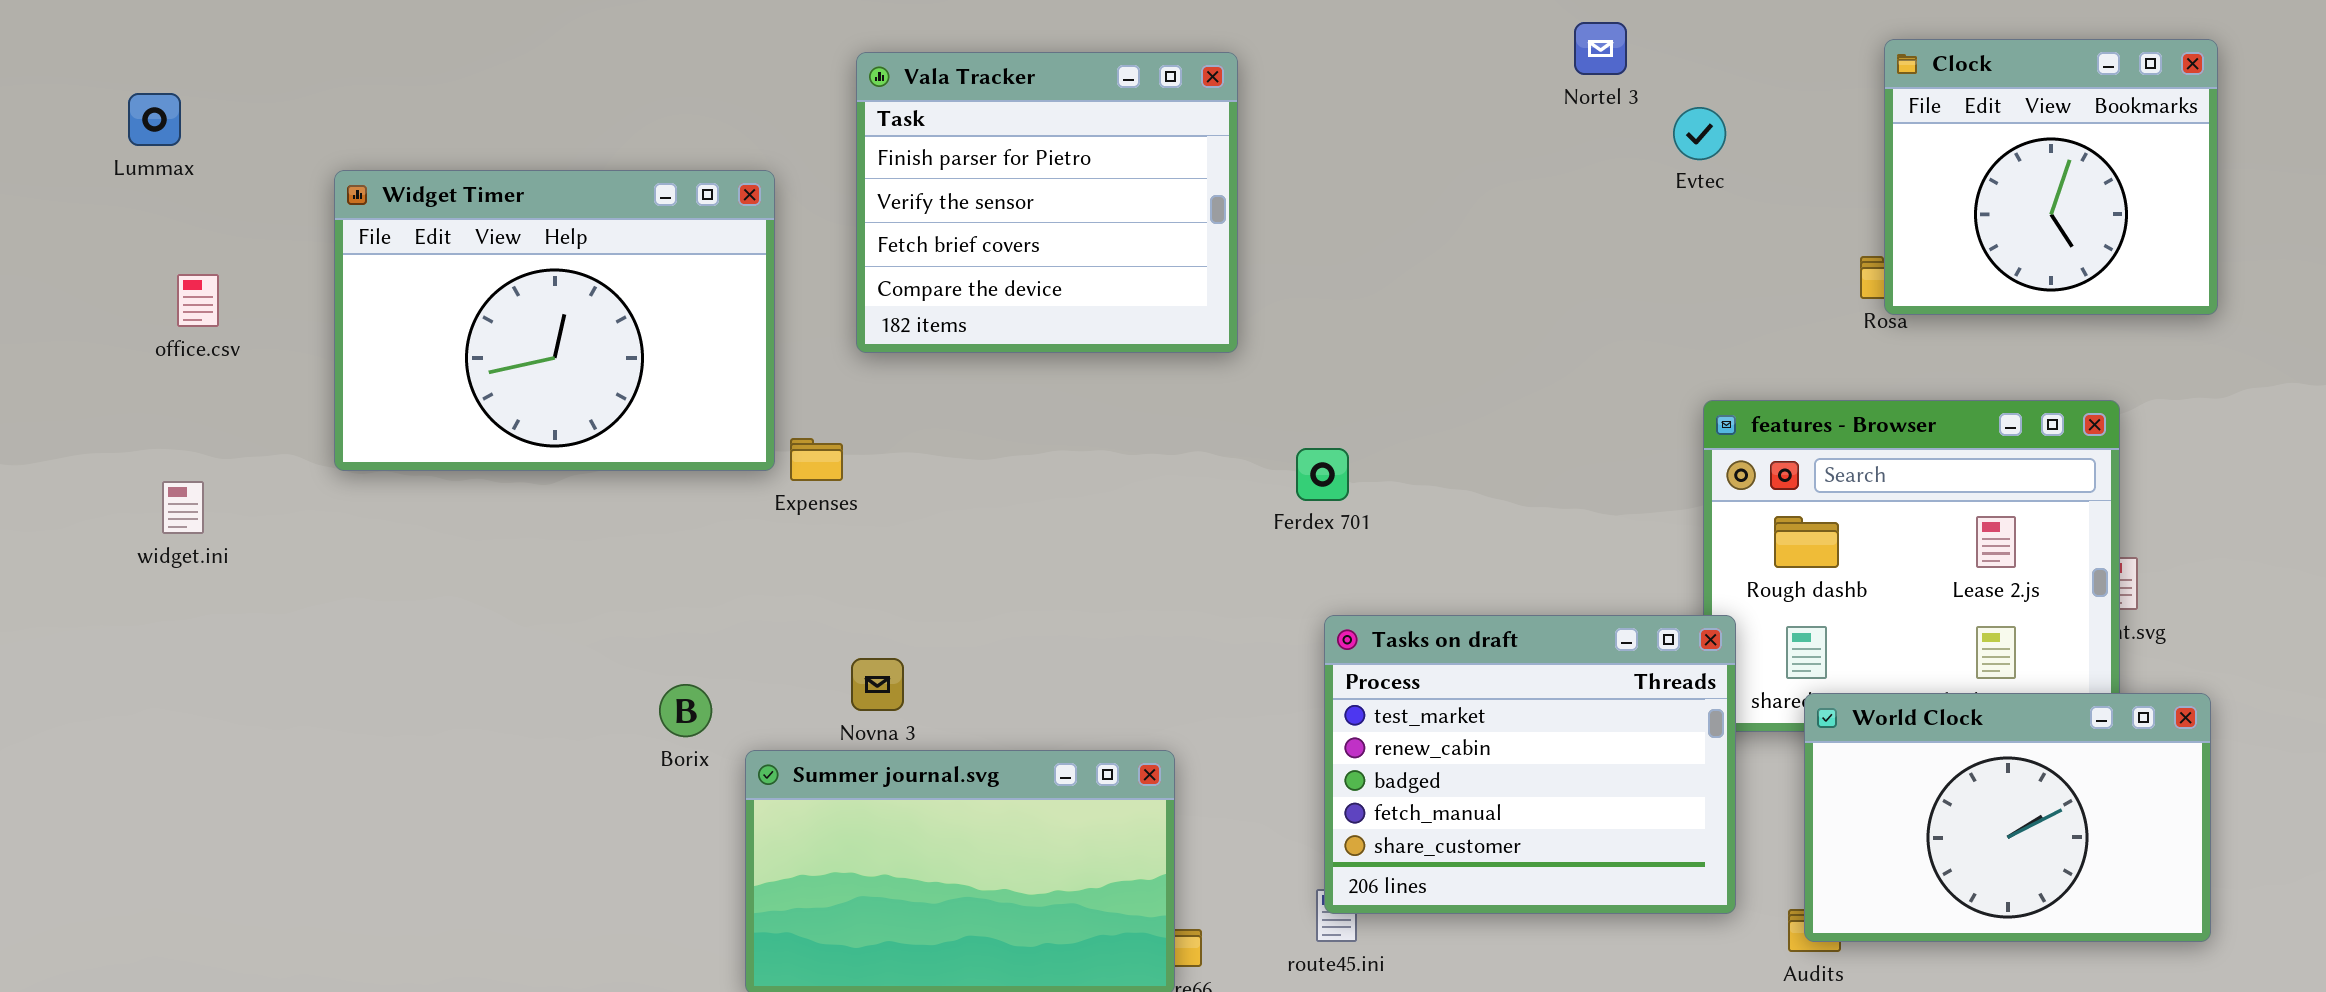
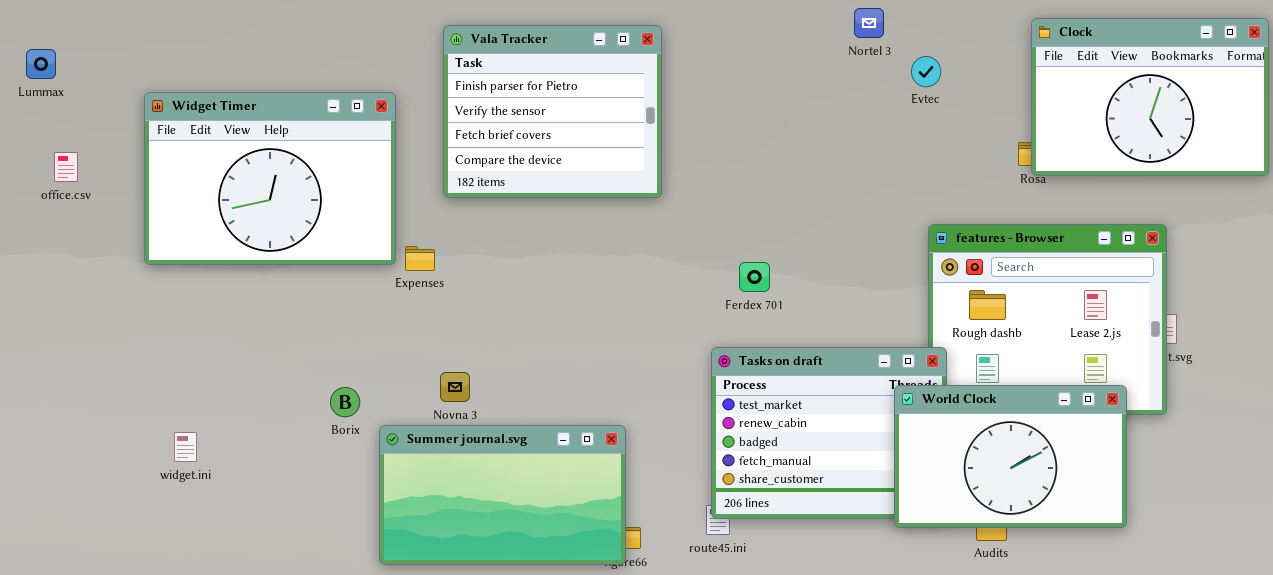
Clock: [1884,39,2218,315] -> [1031,18,1269,176], resized
Ferdex 701: [1296,448,1349,501] -> [739,262,770,292], moved
widget.ini: [162,481,204,534] -> [174,432,197,462], moved
World Clock: [1804,693,2211,942] -> [894,385,1127,528], moved

